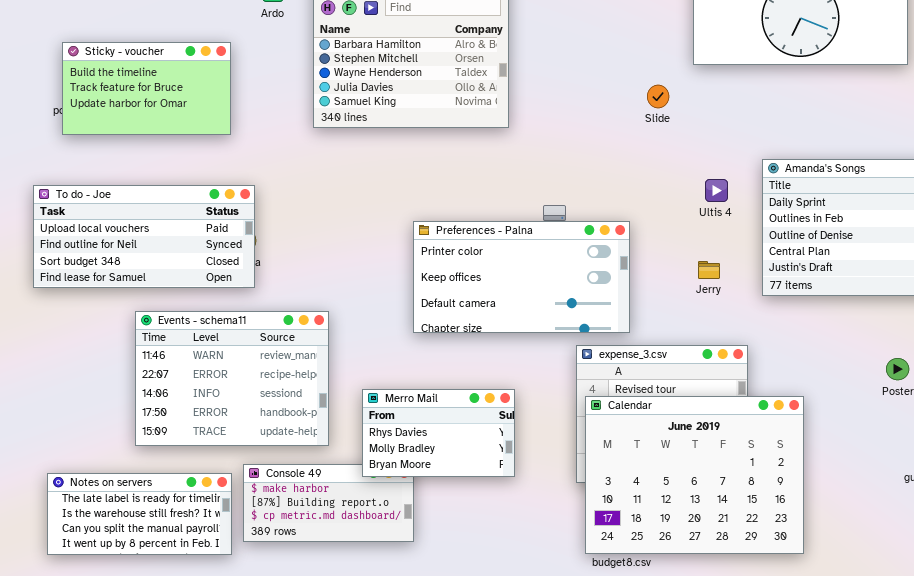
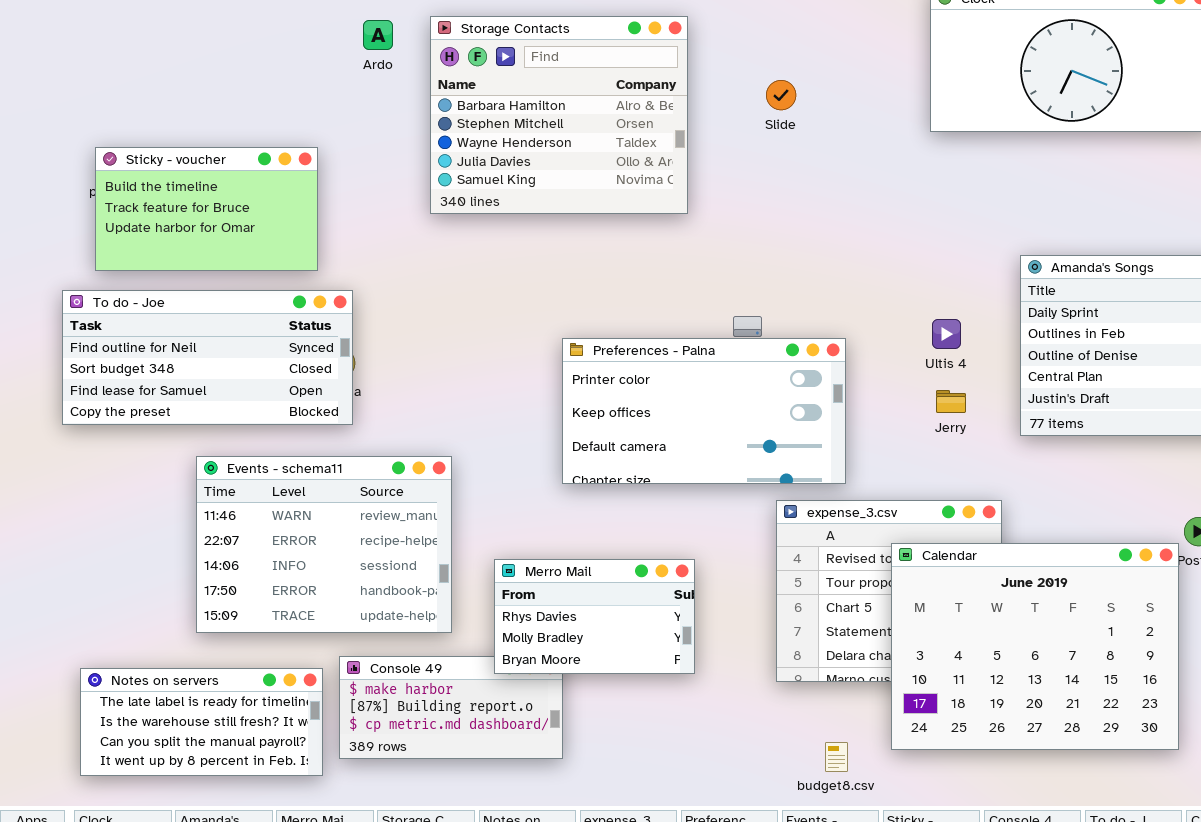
Sticky - voucher: [62,42,231,135] -> [95,147,318,271], moved
Slide: [647,85,669,108] -> [766,80,796,110], moved
Ultis 4: [705,179,728,202] -> [932,319,961,349], moved
To do - Joe: [33,185,255,288] -> [62,290,353,425], scrolled down 1 row
Calendar: [585,396,804,554] -> [891,543,1179,750], moved

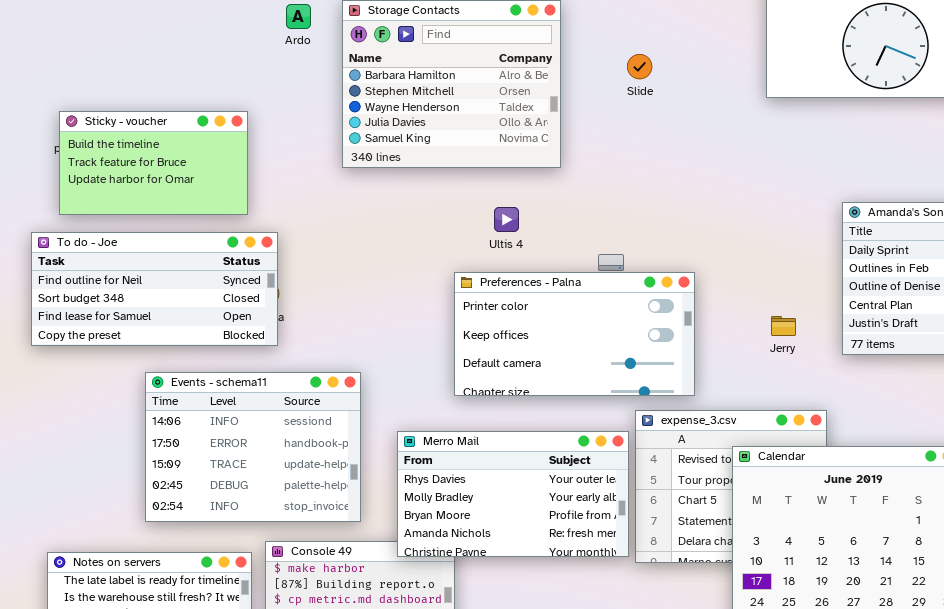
Ultis 4: [932,319,961,349] -> [494,207,519,232], moved
Events - schema11: [196,456,452,633] -> [145,372,361,522], scrolled down 2 rows
Merro Mail: [494,559,695,674] -> [397,431,629,557], resized

